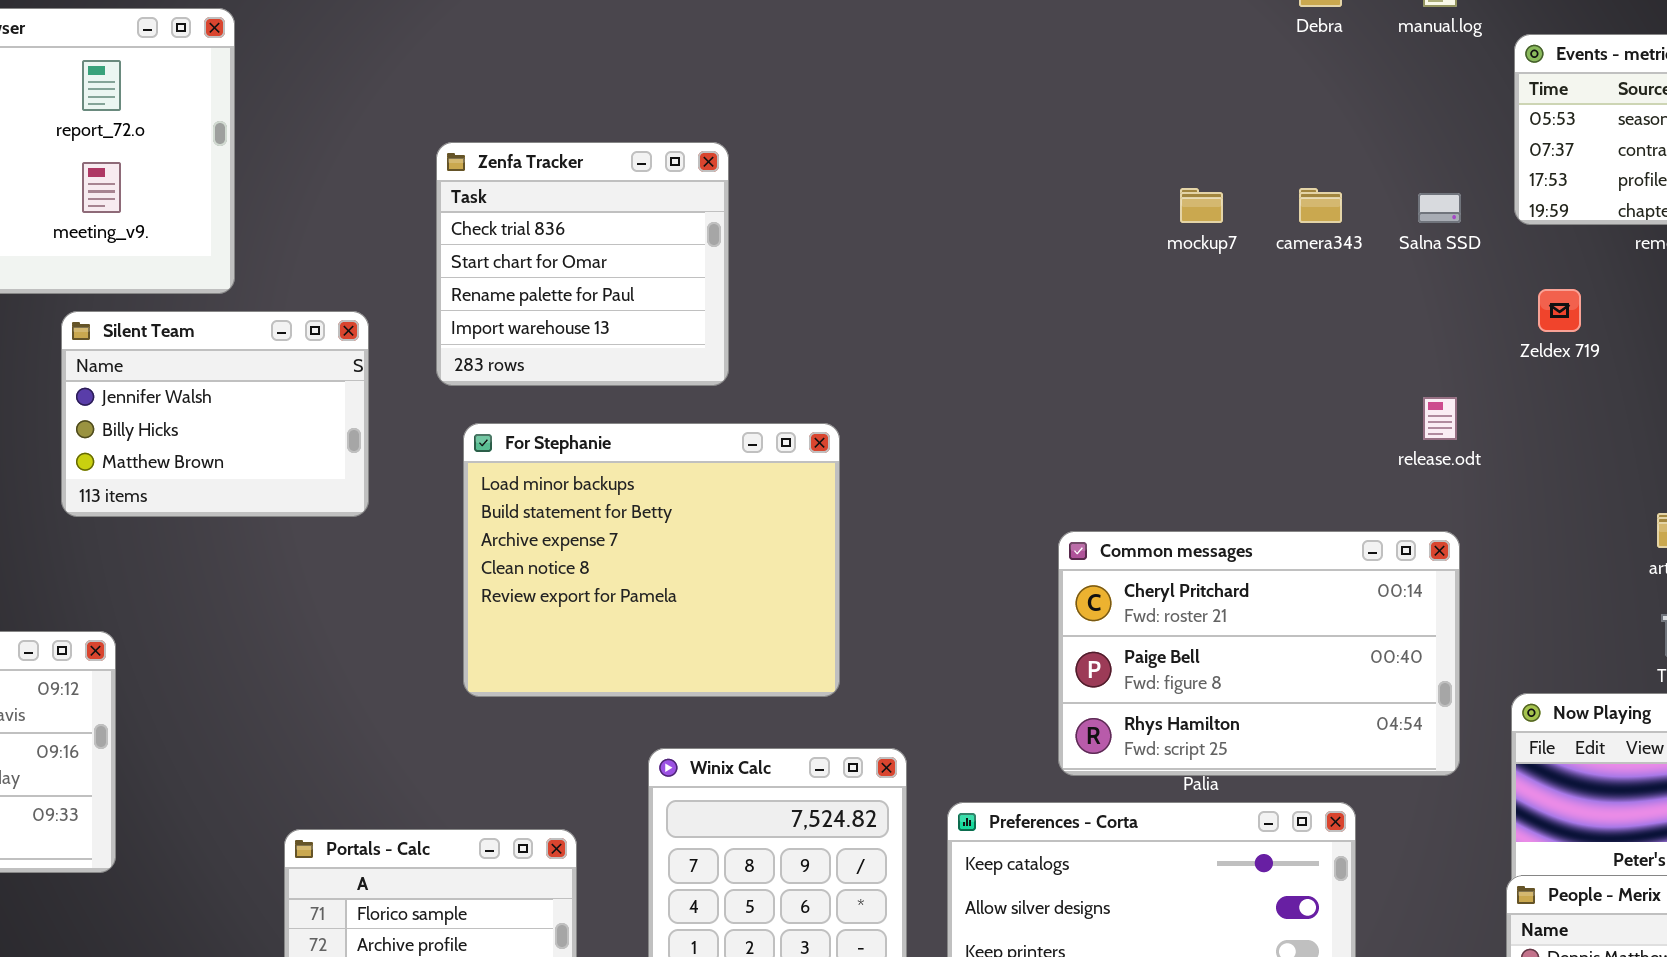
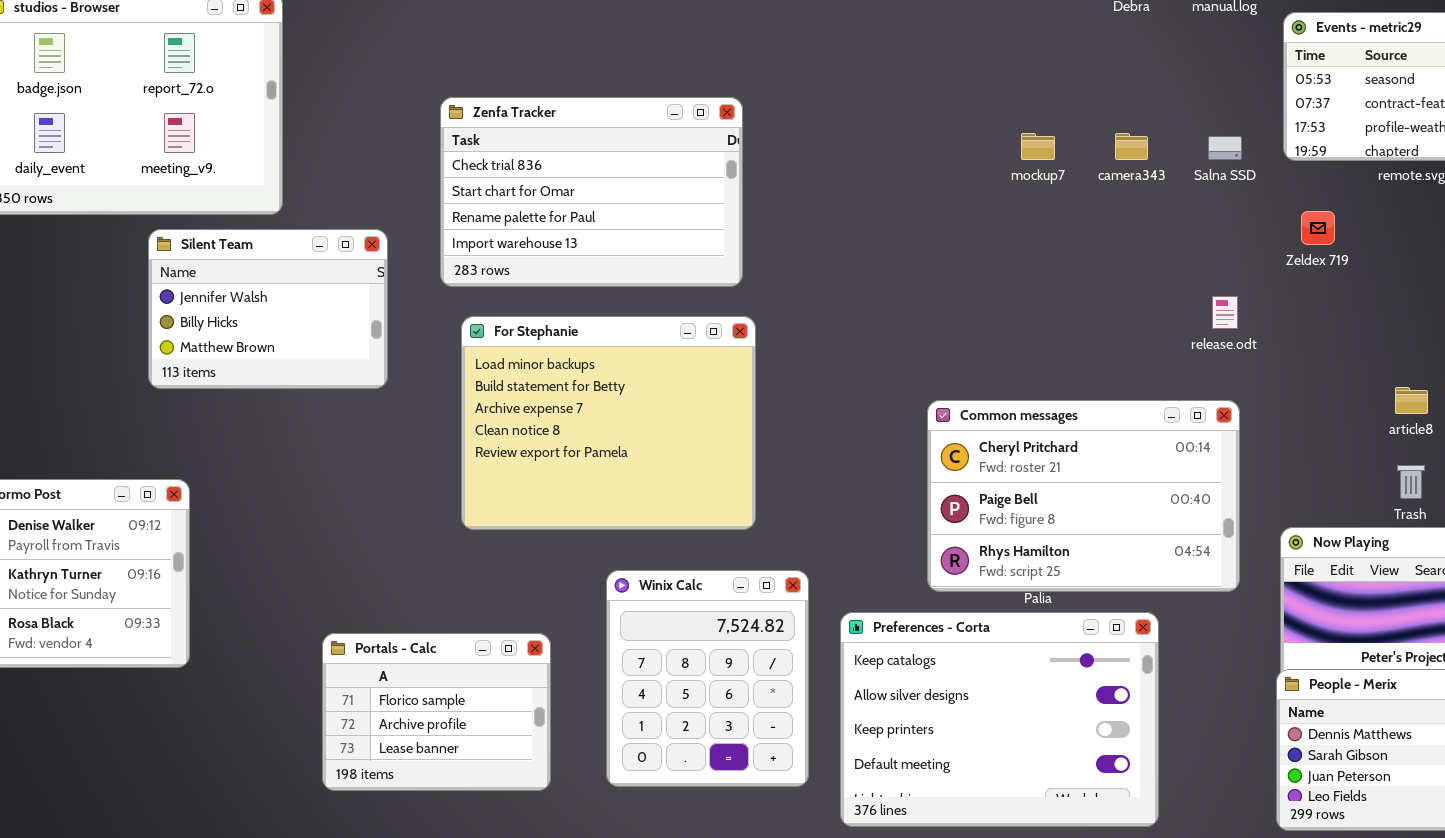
Zenfa Tracker: [436,142,729,386] -> [440,97,743,287], resized

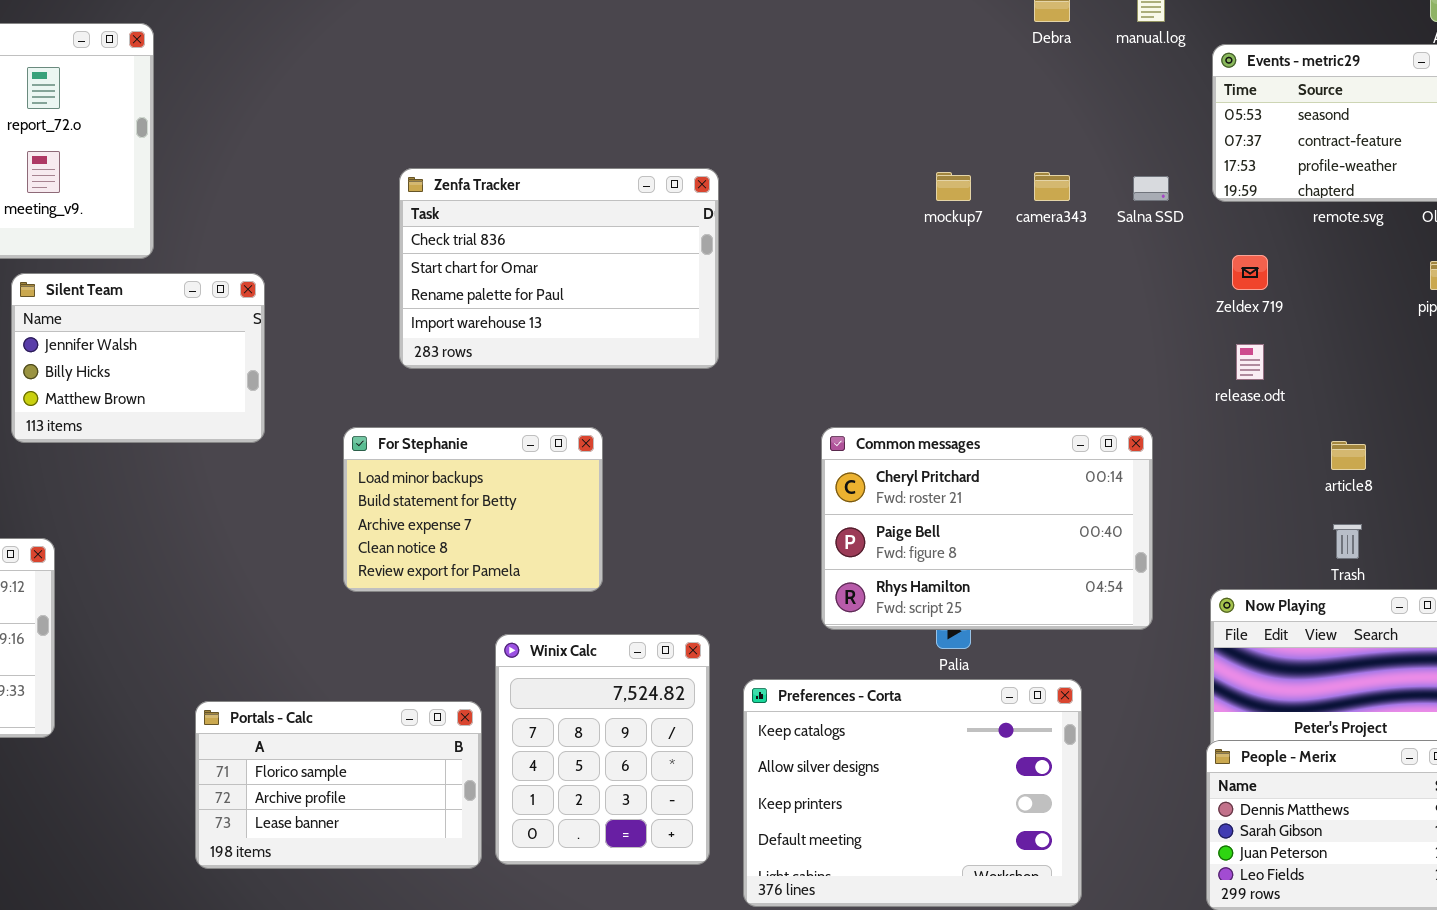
Zenfa Tracker: [440,97,743,287] -> [399,168,719,369], moved
release.odt: [1212,296,1238,329] -> [1236,344,1264,380], moved
For Stephanie: [461,316,756,530] -> [343,427,603,592], resized
Common messages: [927,400,1240,592] -> [821,427,1153,630], moved
Portals - Calc: [322,633,551,791] -> [195,701,482,869], resized

